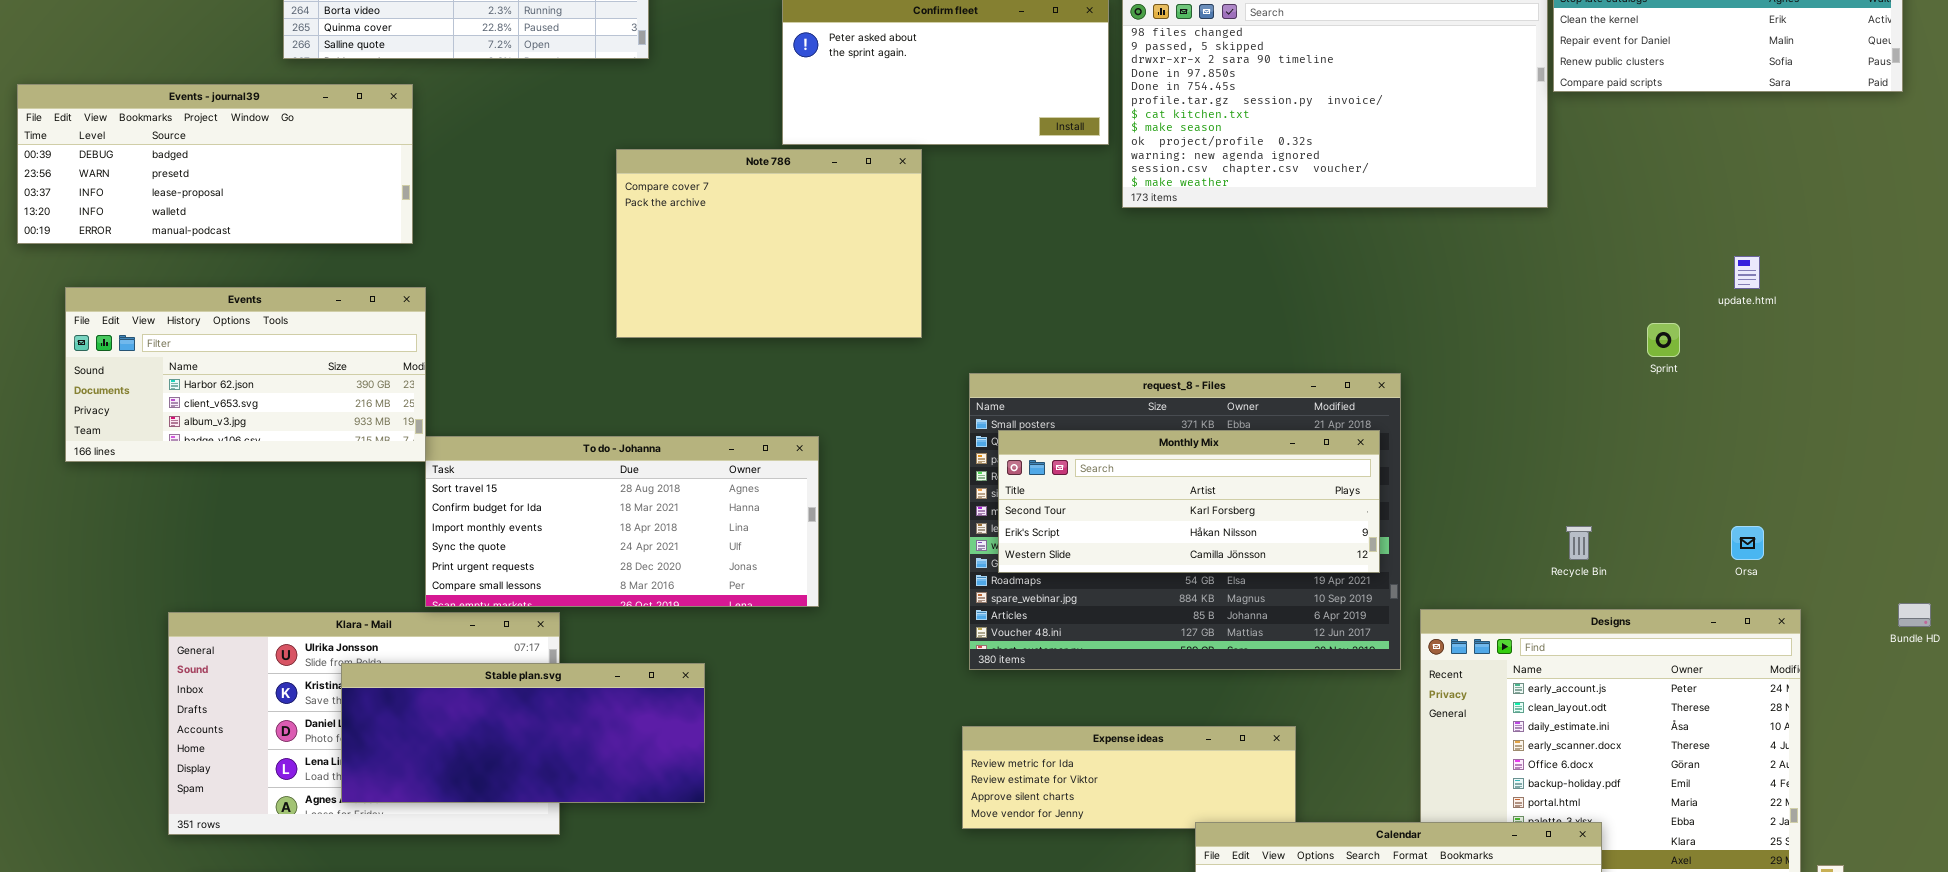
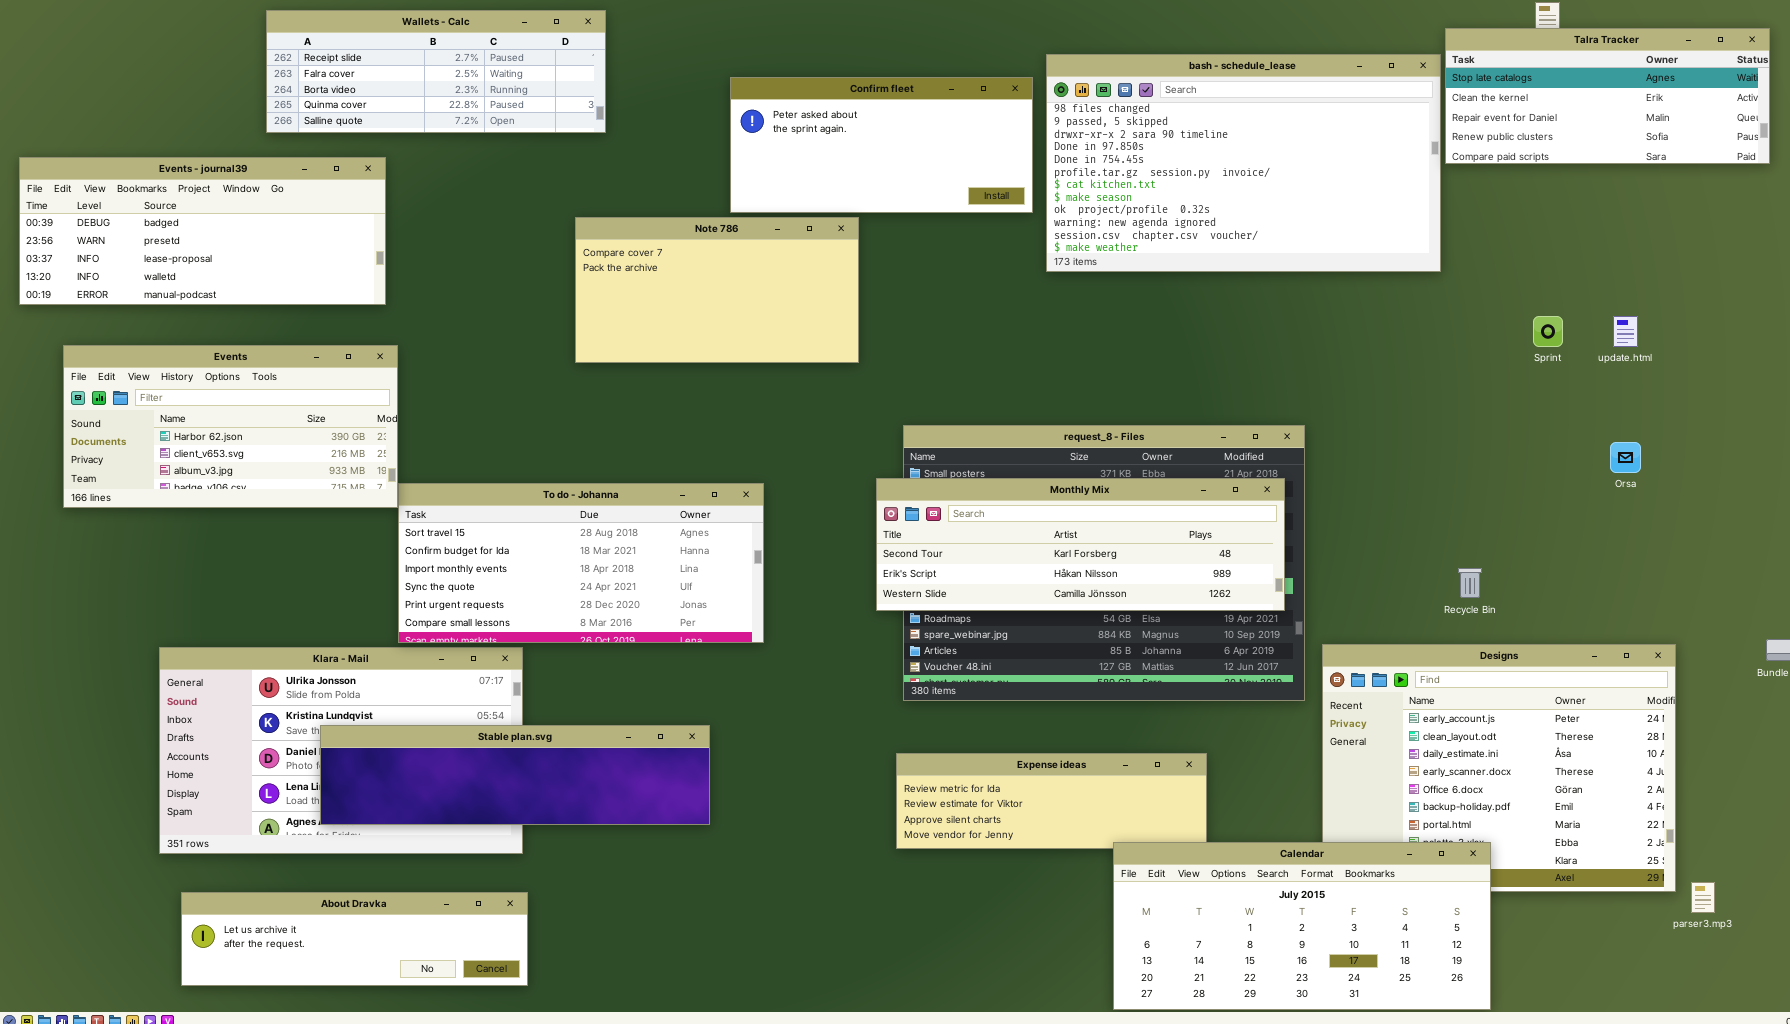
Note 786: [616,149,922,338] -> [575,217,859,363], resized
Sprint: [1647,323,1680,357] -> [1533,316,1563,347], moved
Monthly Mix: [998,430,1380,573] -> [876,478,1285,611], resized
Orsa: [1731,526,1764,560] -> [1610,442,1641,473], moved
Stable plan.svg: [341,663,705,803] -> [320,725,710,825], resized

